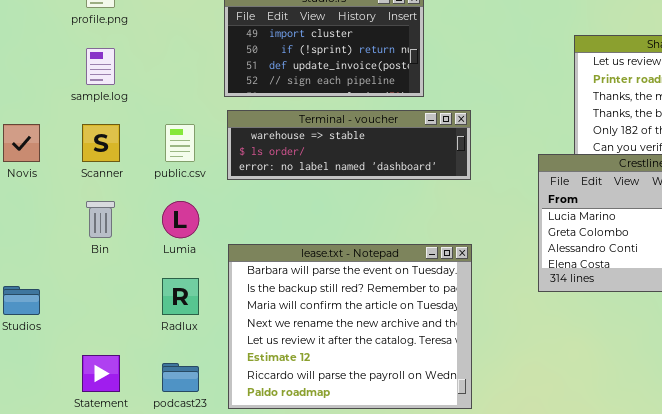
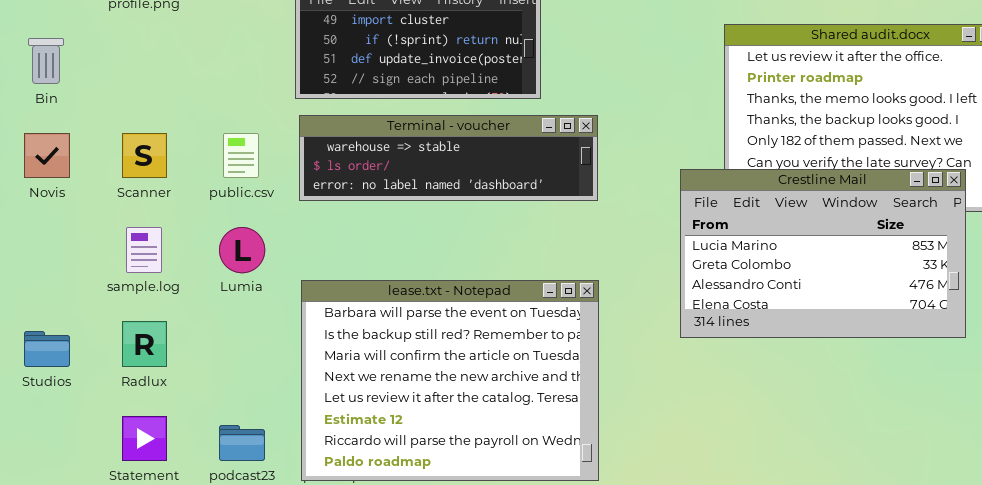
sample.log: [86,48,115,85] -> [126,227,162,273], moved
Bin: [86,201,115,238] -> [28,38,64,84], moved
Radlux: [162,278,199,315] -> [122,321,167,367], moved

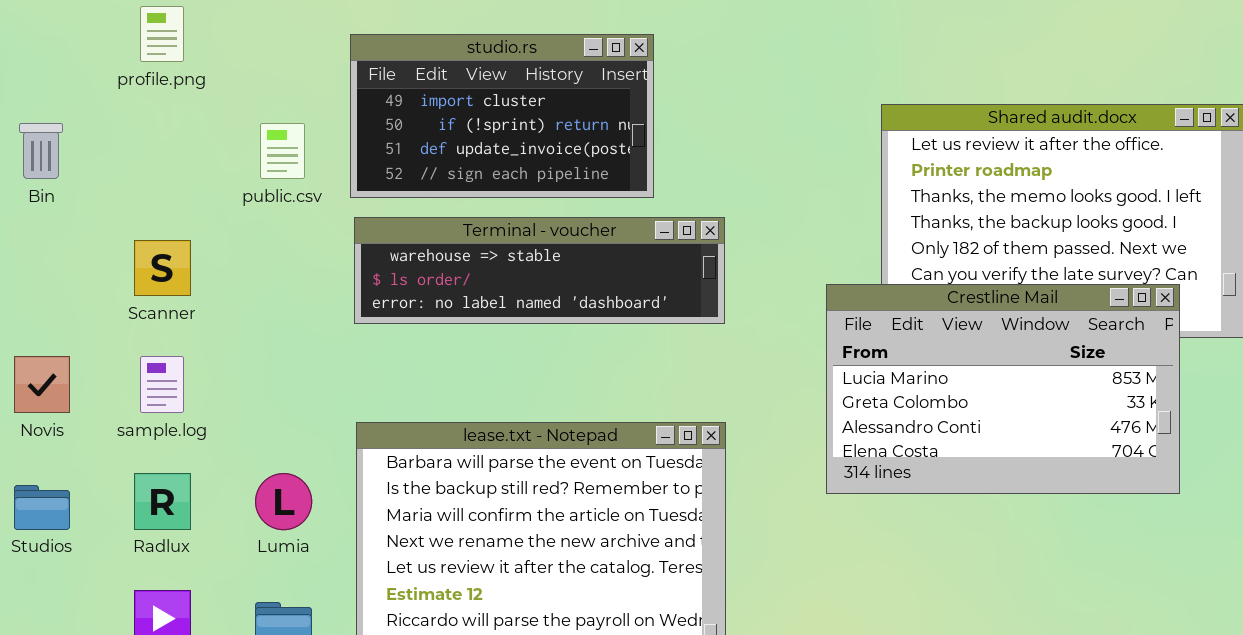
Novis: [24,133,70,178] -> [14,356,70,413], moved
public.csv: [223,133,259,178] -> [260,123,305,179], moved
Lumia: [219,227,265,273] -> [255,473,312,530], moved

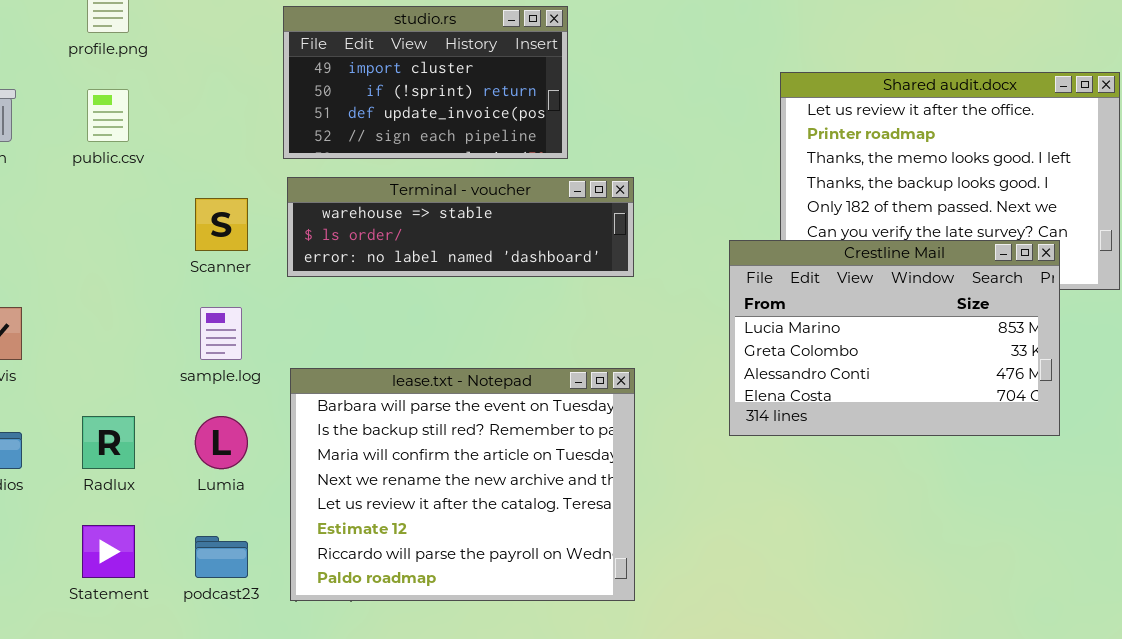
public.csv: [260,123,305,179] -> [87,89,129,142], moved
Scanner: [134,240,191,296] -> [195,198,248,251], moved
sample.log: [140,356,184,413] -> [200,307,242,360], moved

